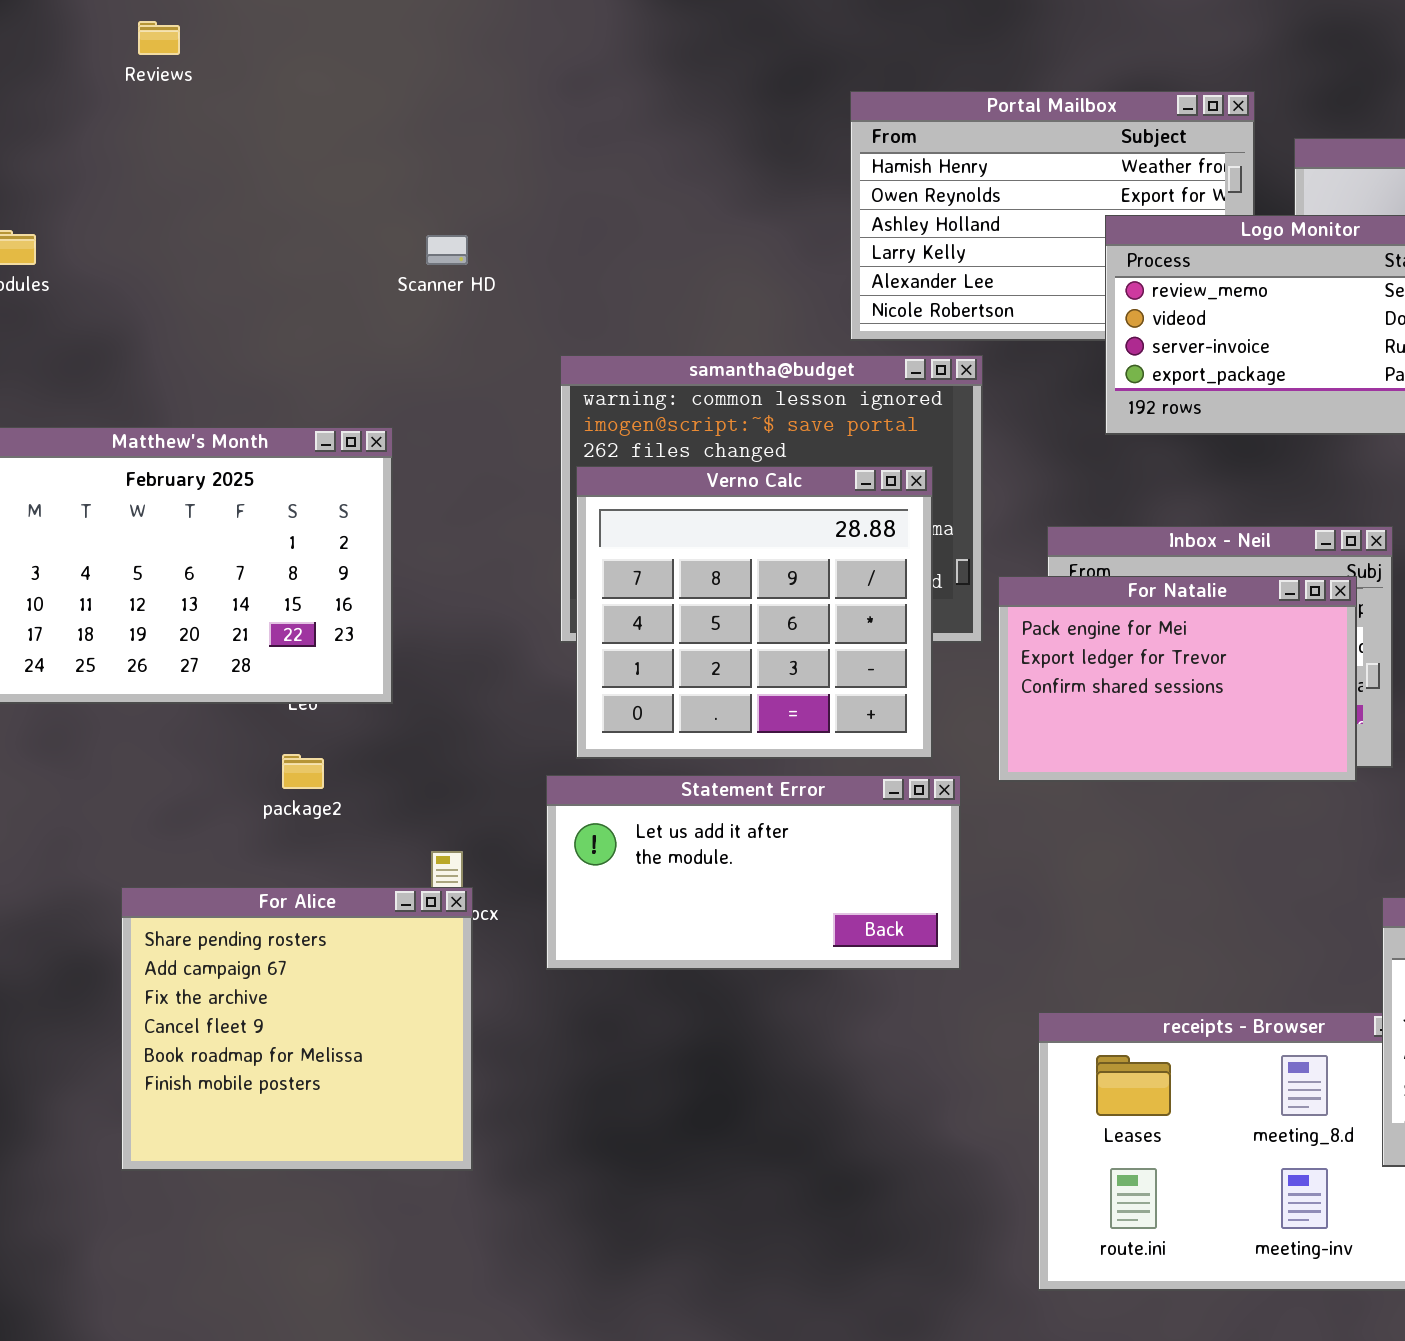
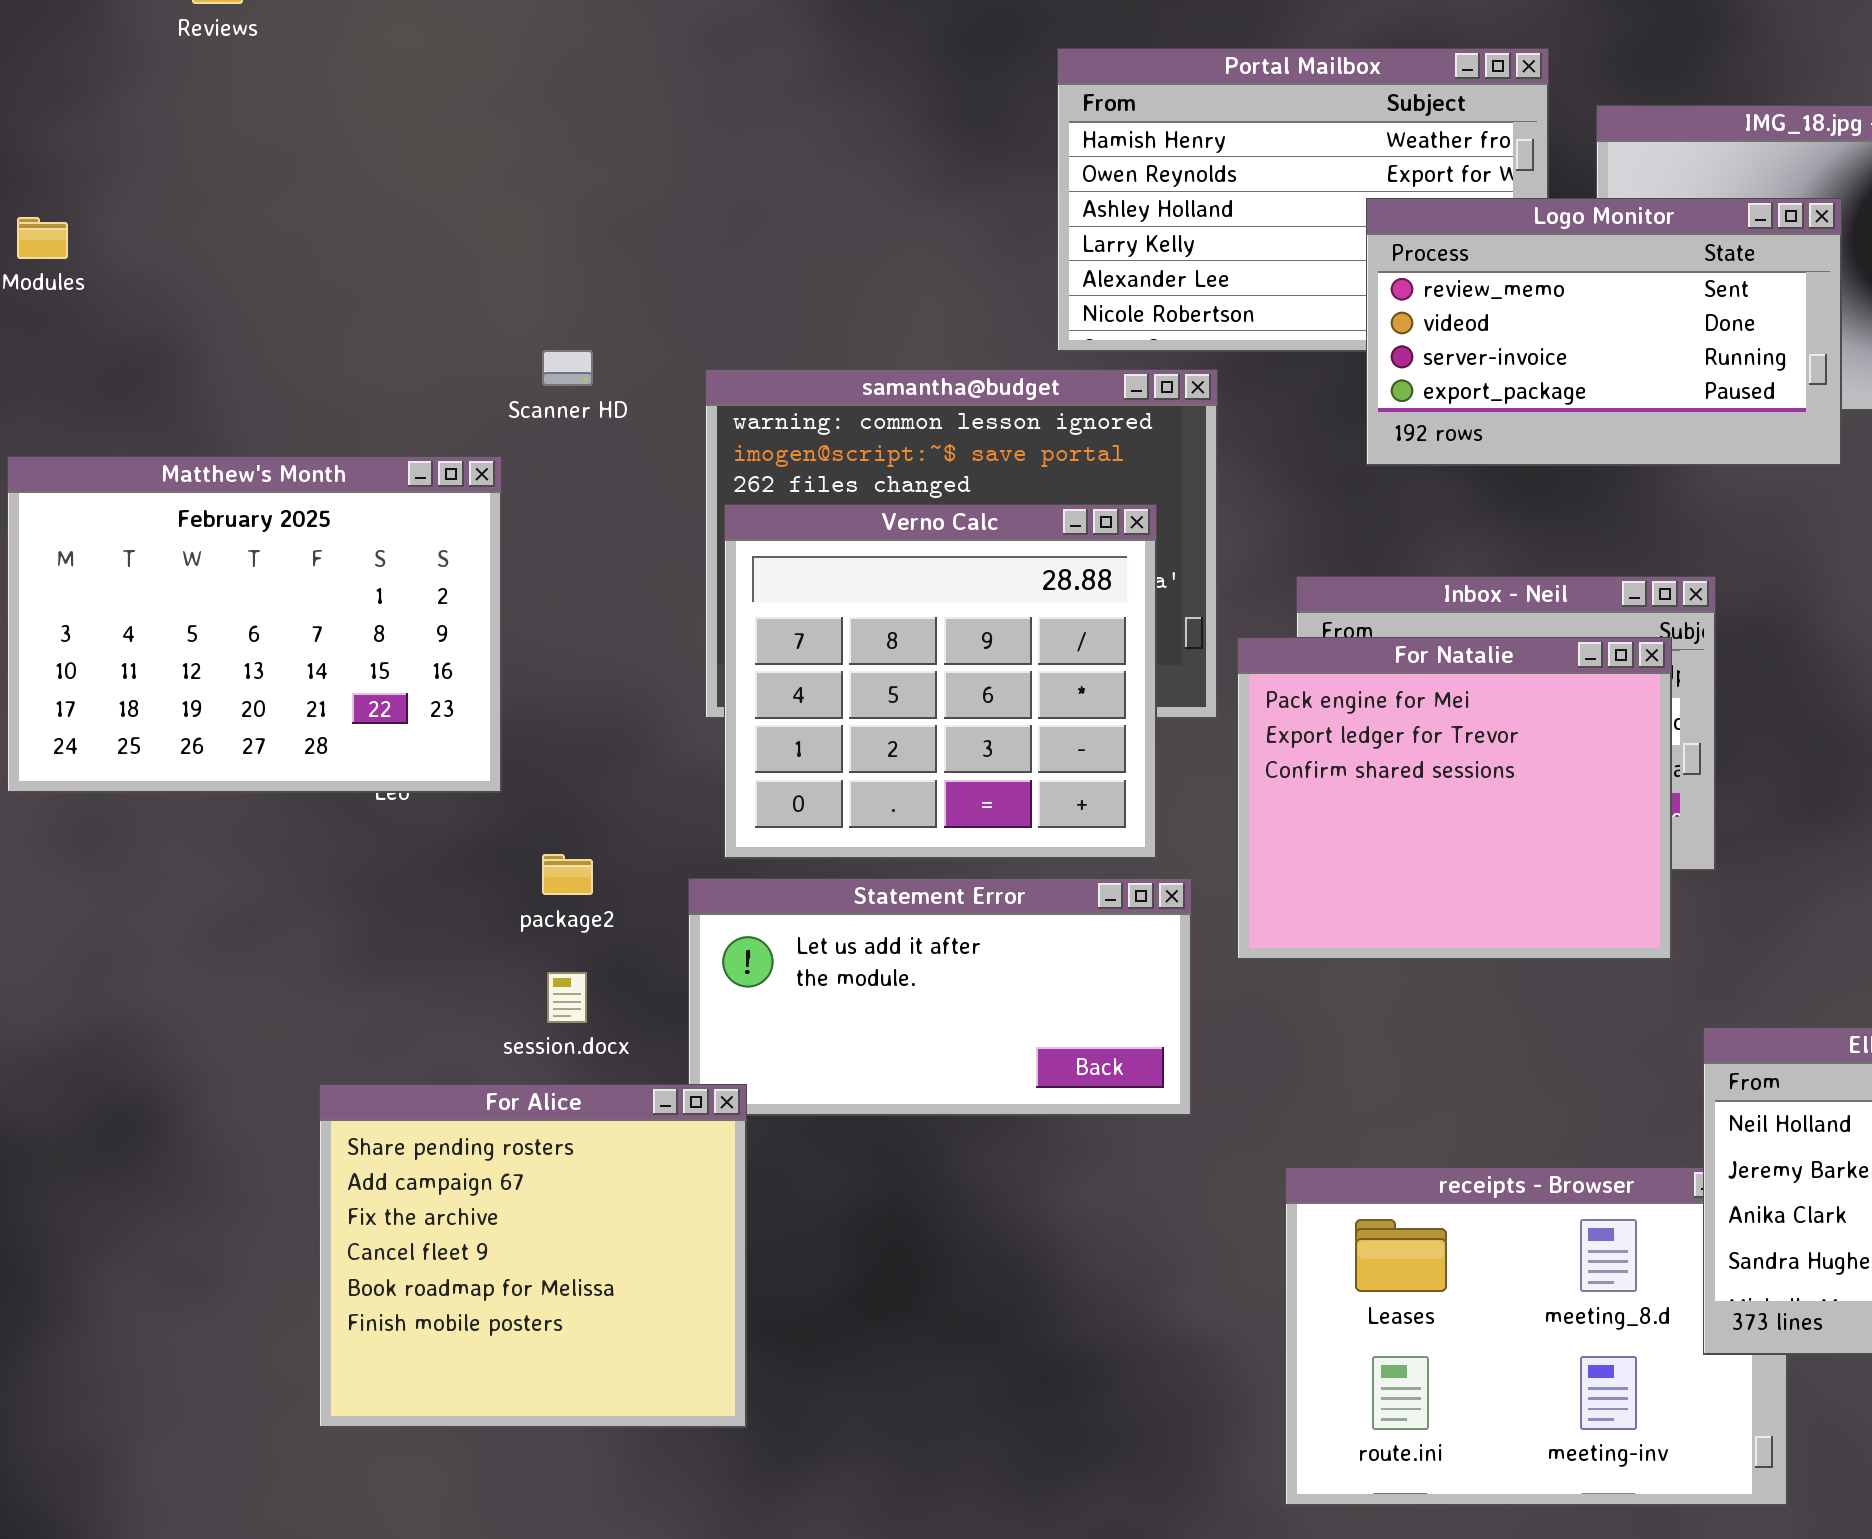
Scanner HD: [426,235,468,265] -> [542,350,593,386], moved
For Natalie: [998,576,1357,782] -> [1237,637,1672,960], resized
package2: [282,754,324,789] -> [542,854,593,895], moved
For Alice: [121,887,473,1171] -> [319,1084,747,1428], moved

